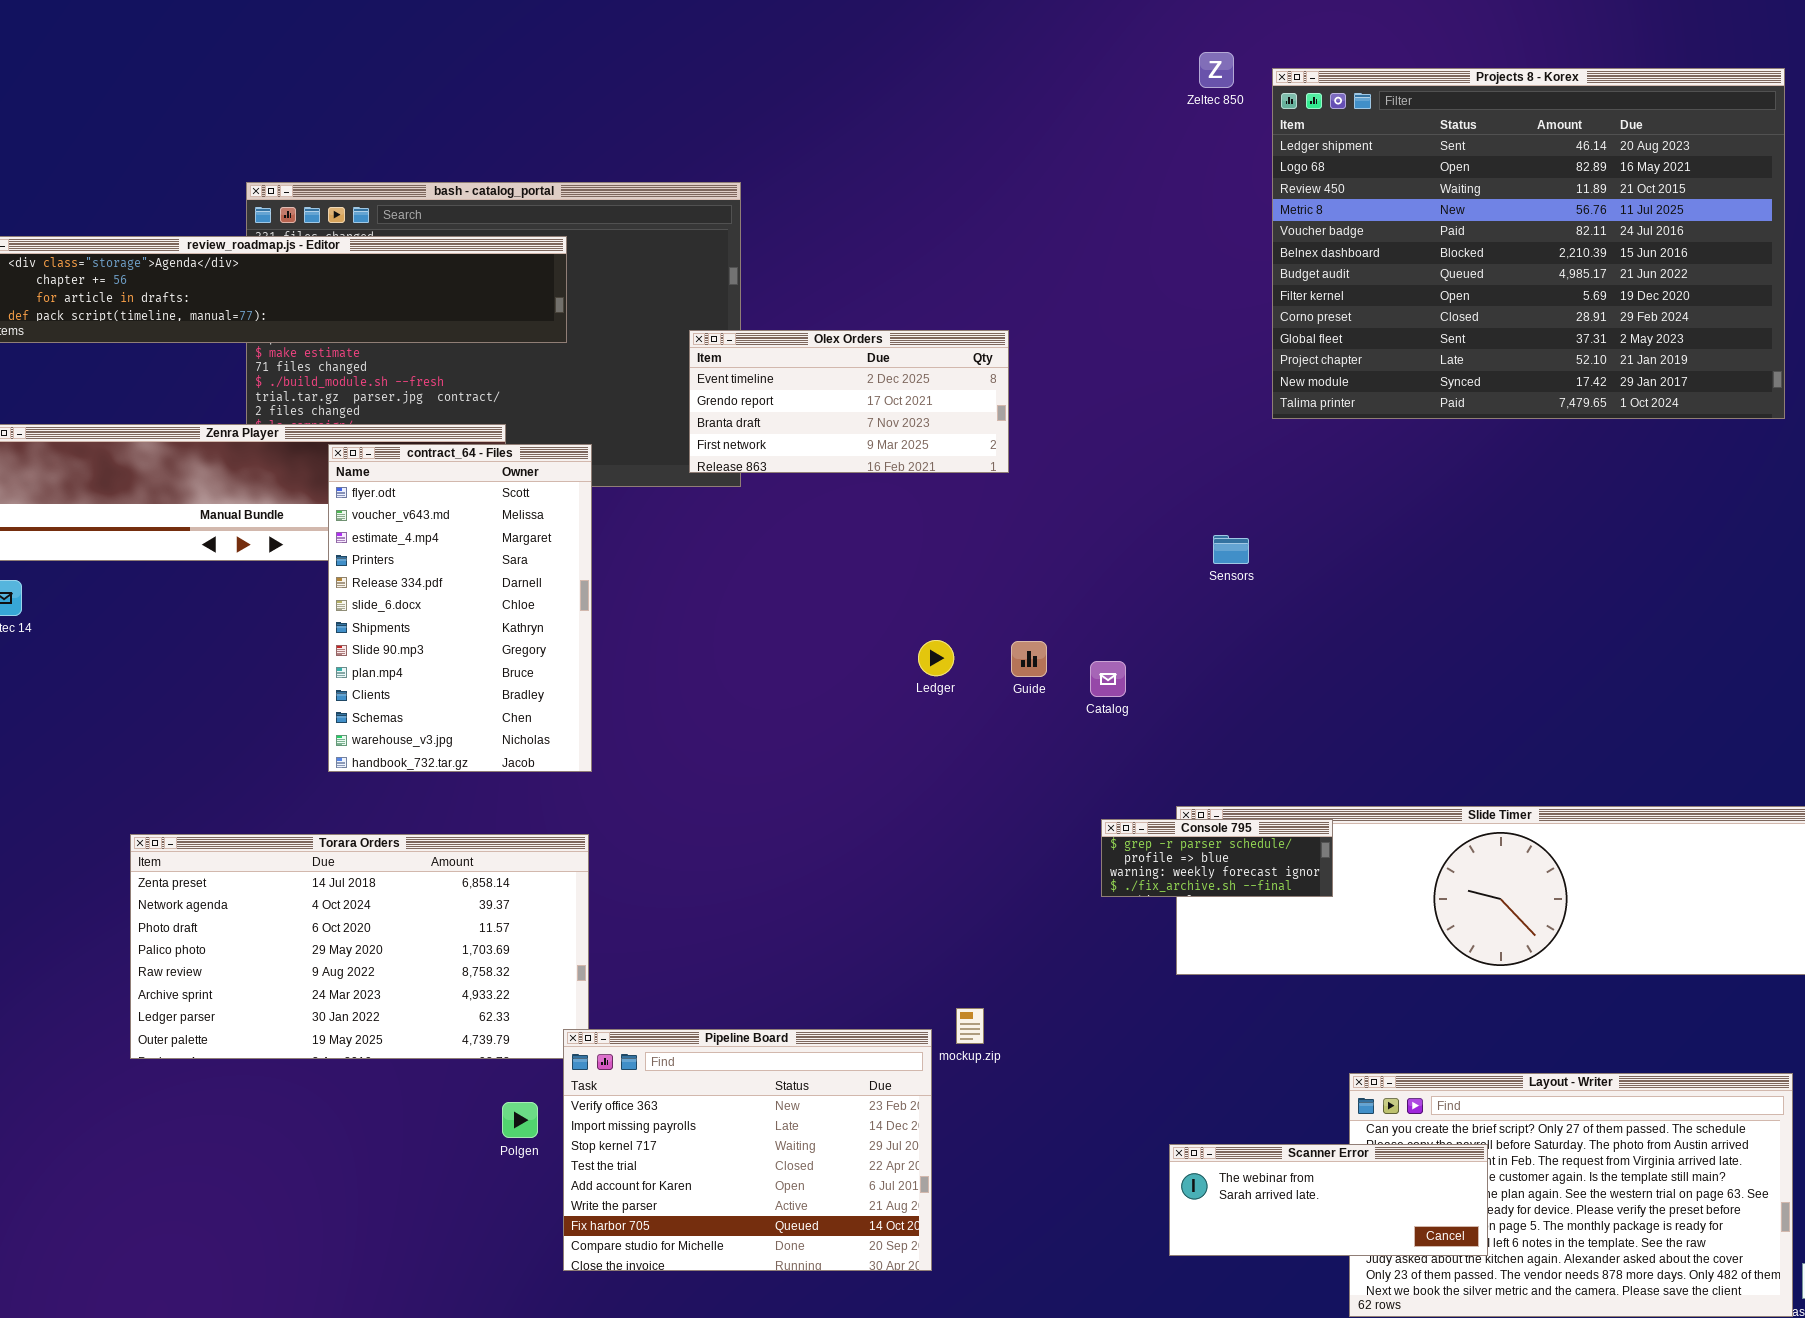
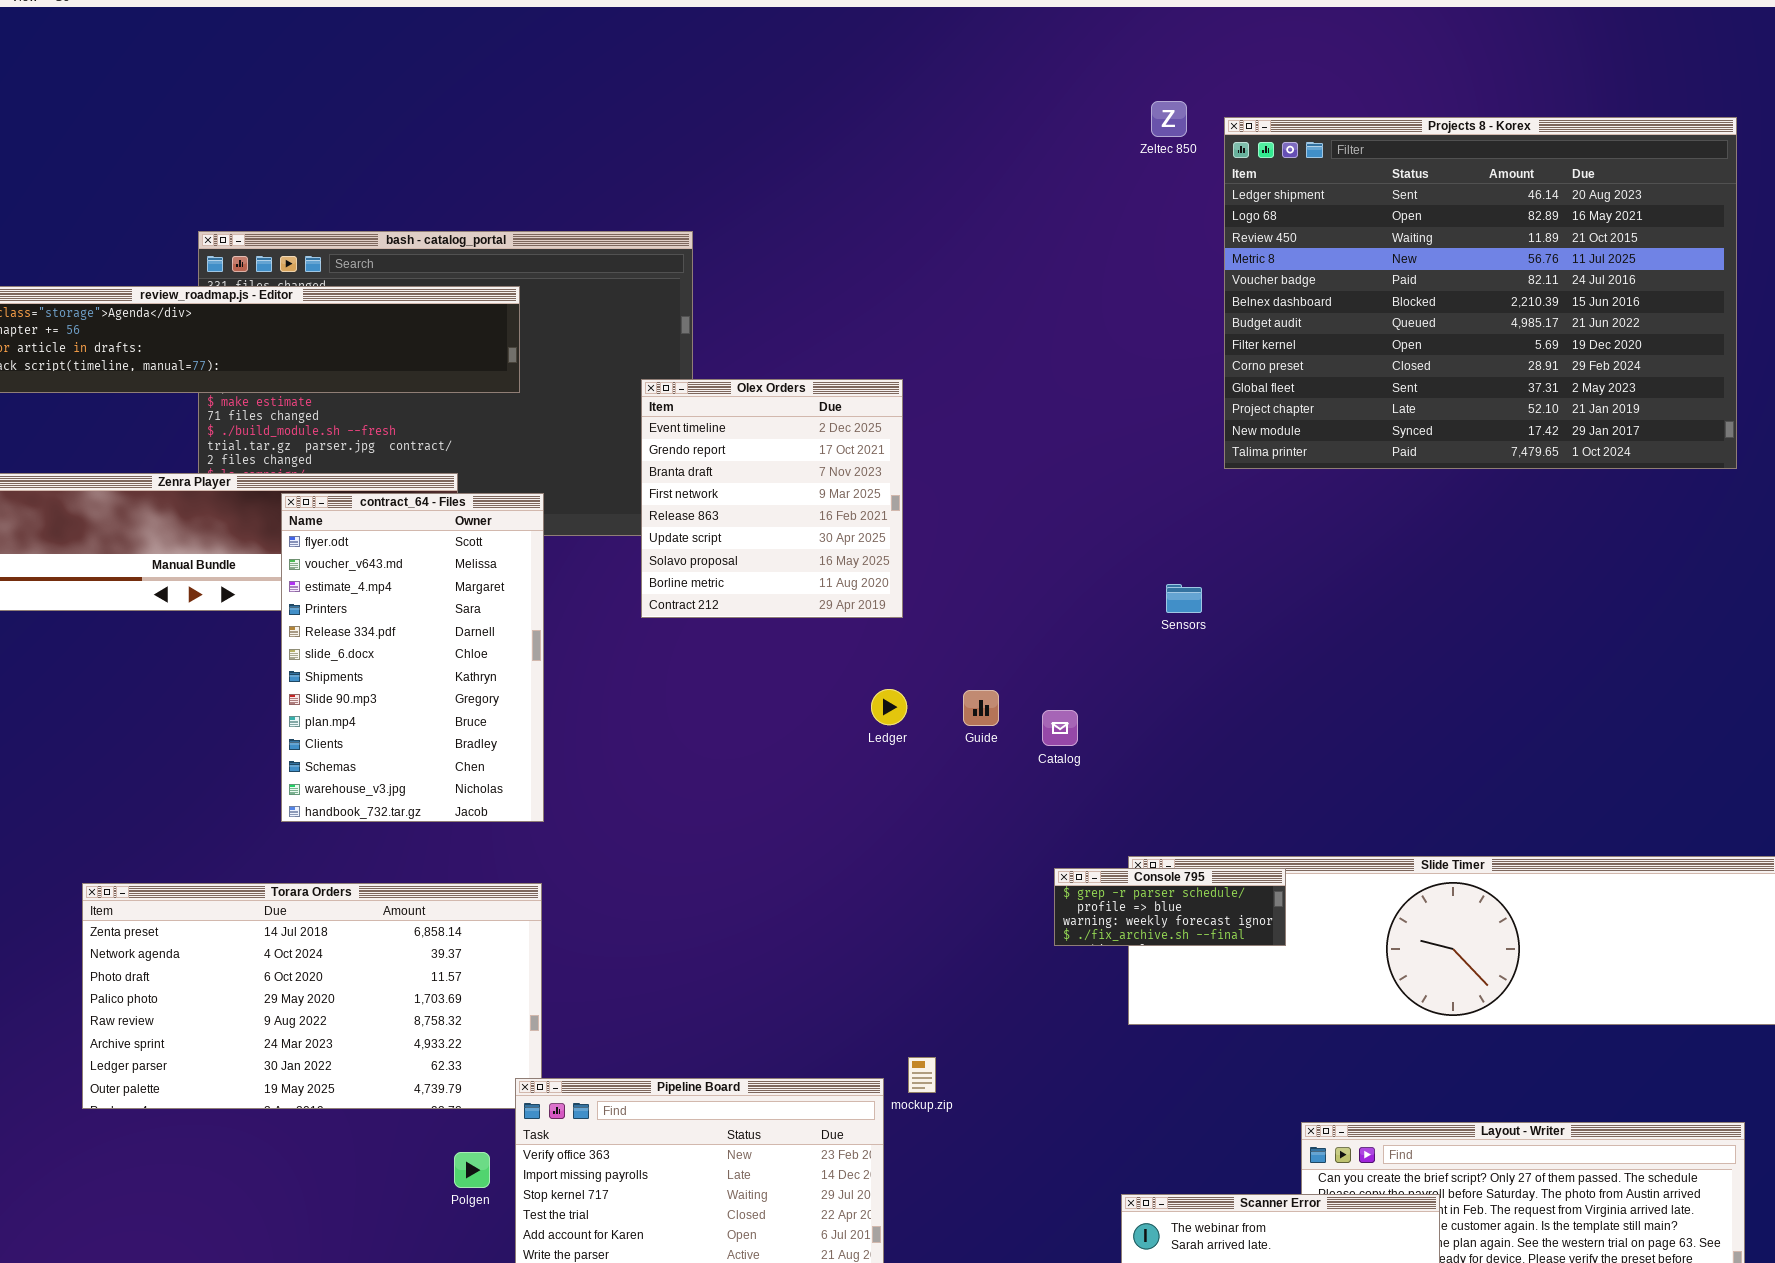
Olex Orders: [689,330,1009,473] -> [641,379,903,618], resized

